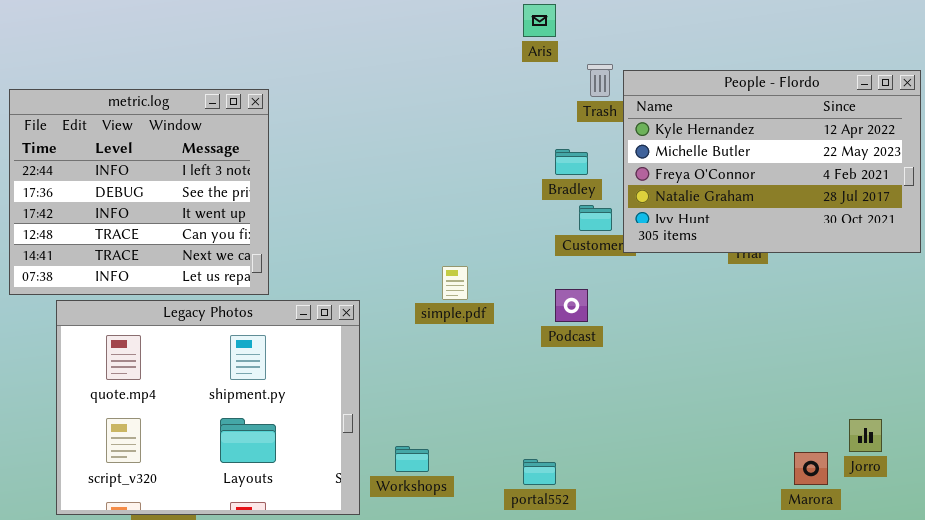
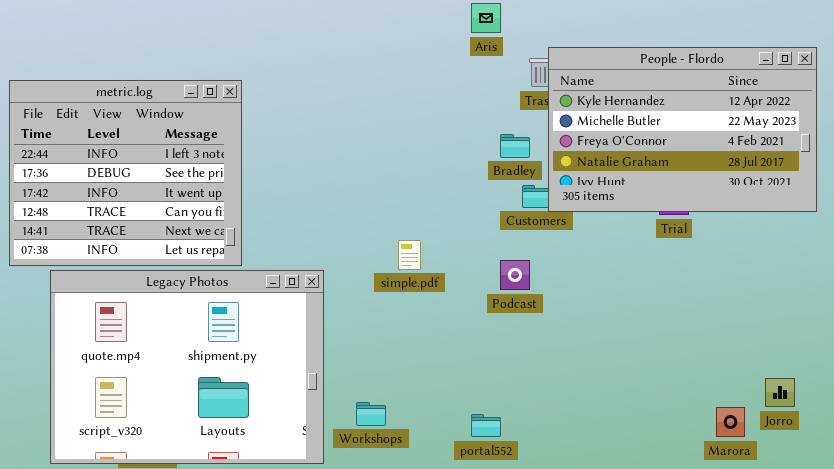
People - Flordo: [623,70,921,253] -> [548,47,817,212], moved

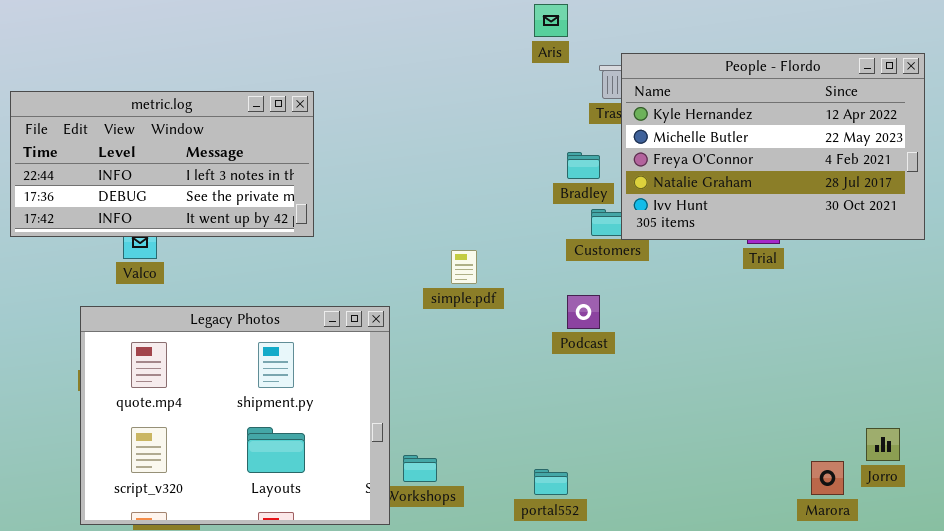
metric.log: [9,80,242,266] -> [10,91,314,237], resized
simple.pdf: [398,240,421,270] -> [451,250,477,284], moved
Legacy Photos: [50,270,324,464] -> [80,306,390,525], moved

